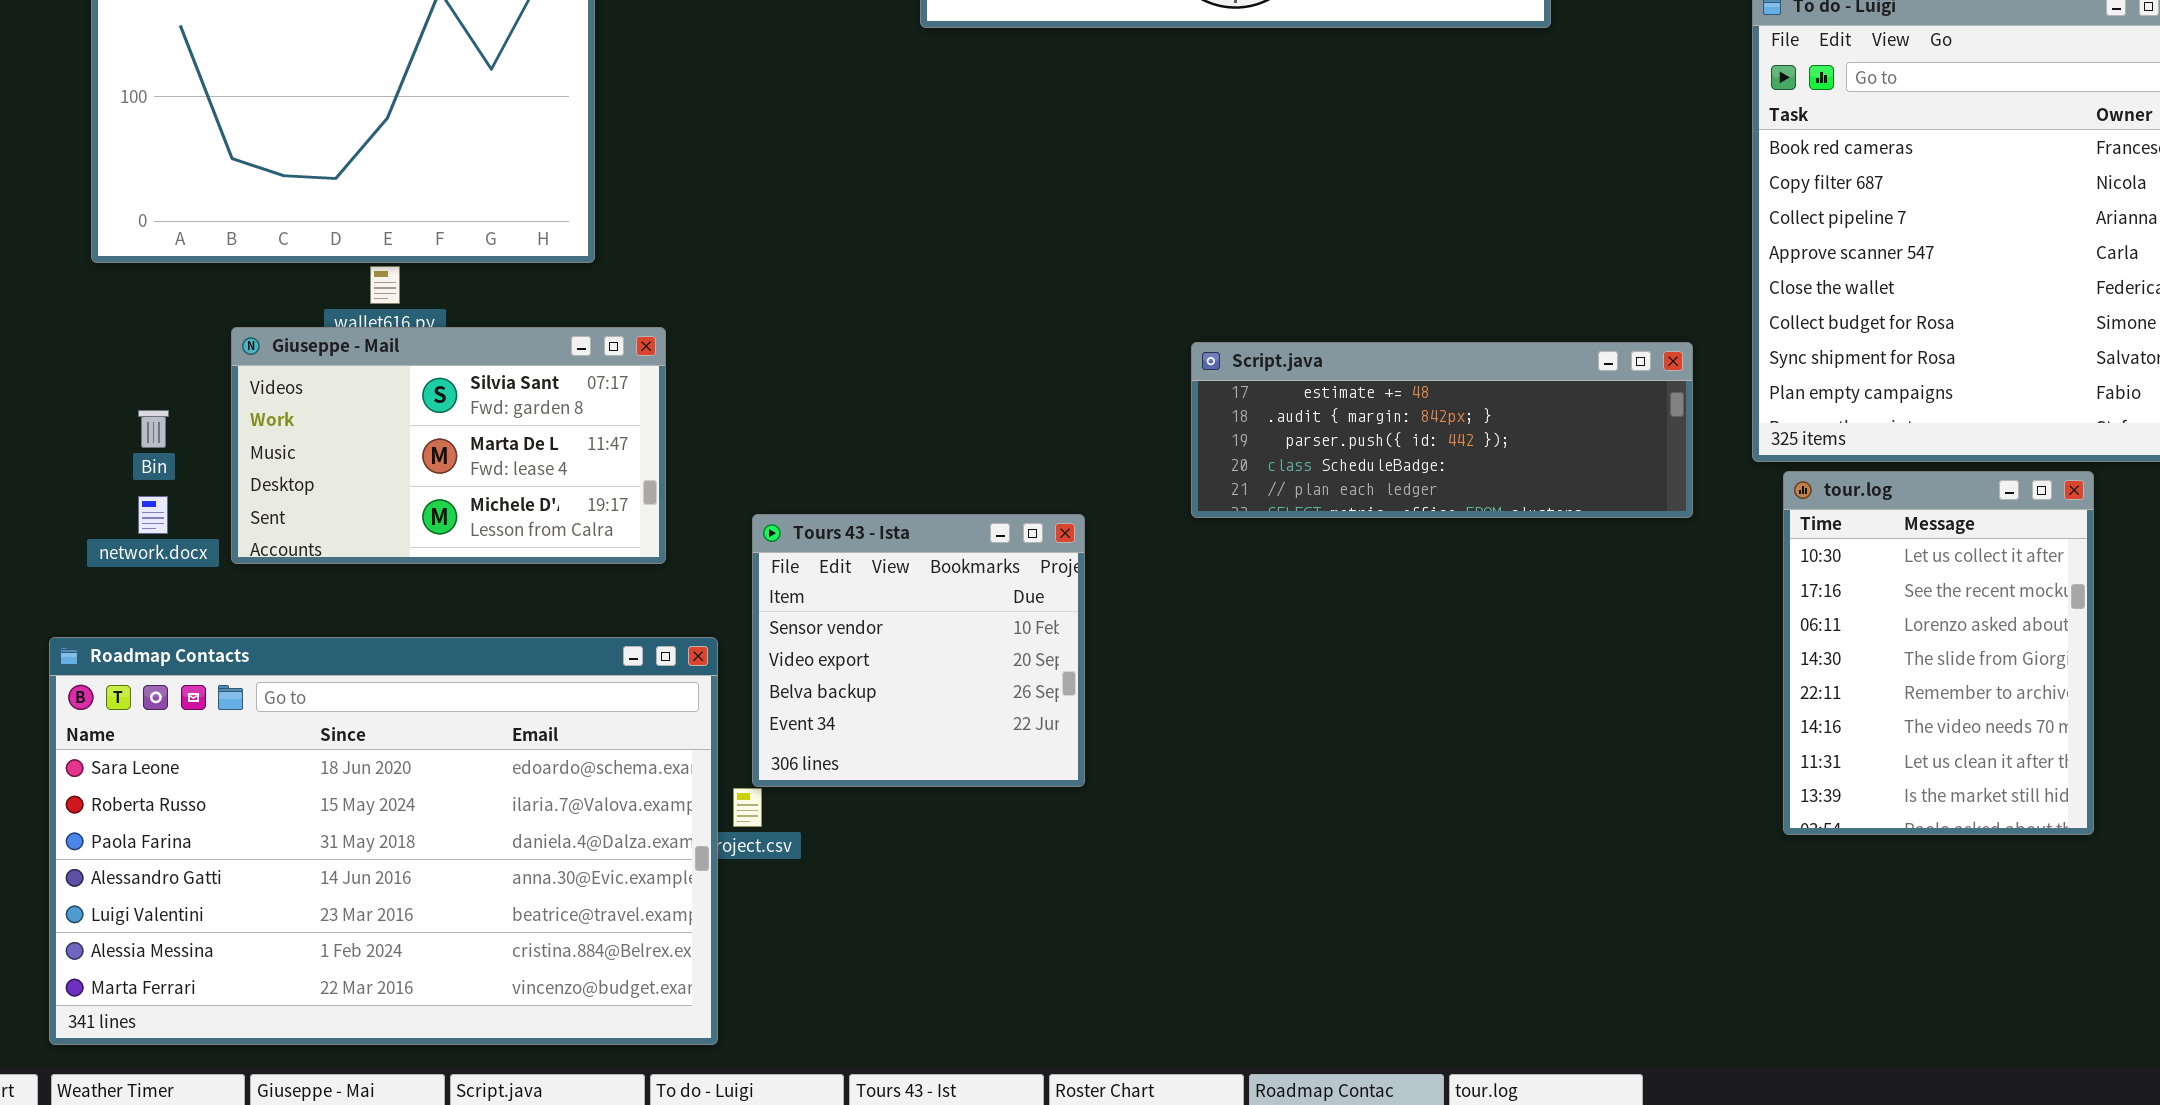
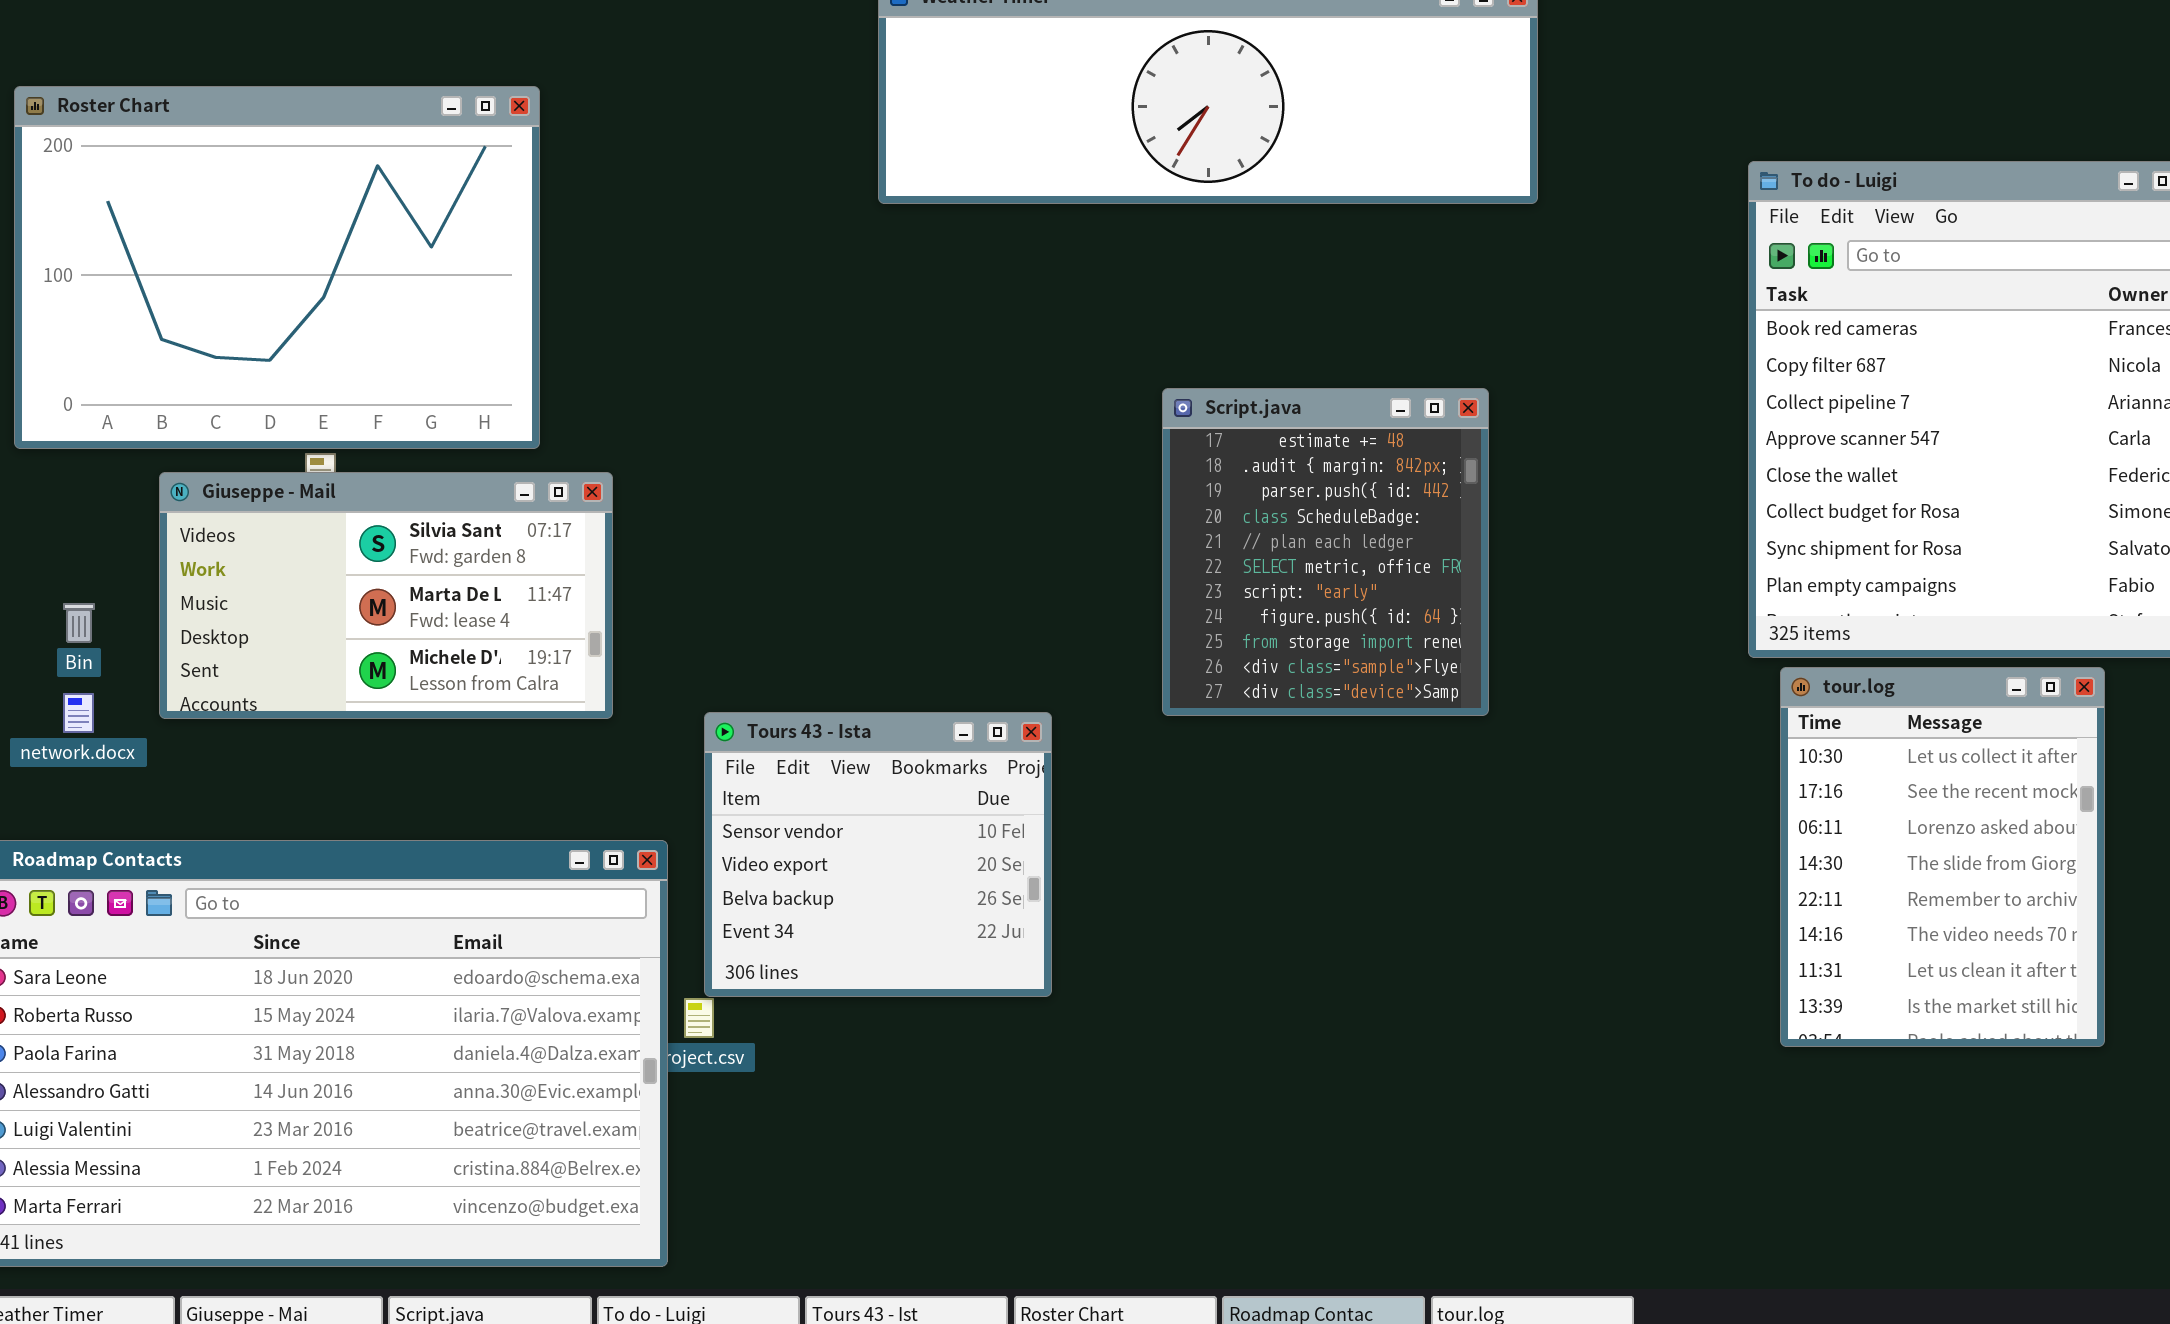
Giuseppe - Mail: [231,327,666,564] -> [159,472,613,719], moved
Script.java: [1191,342,1693,518] -> [1162,388,1489,716], resized

